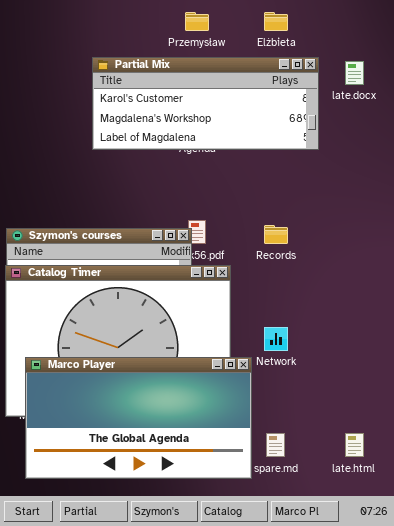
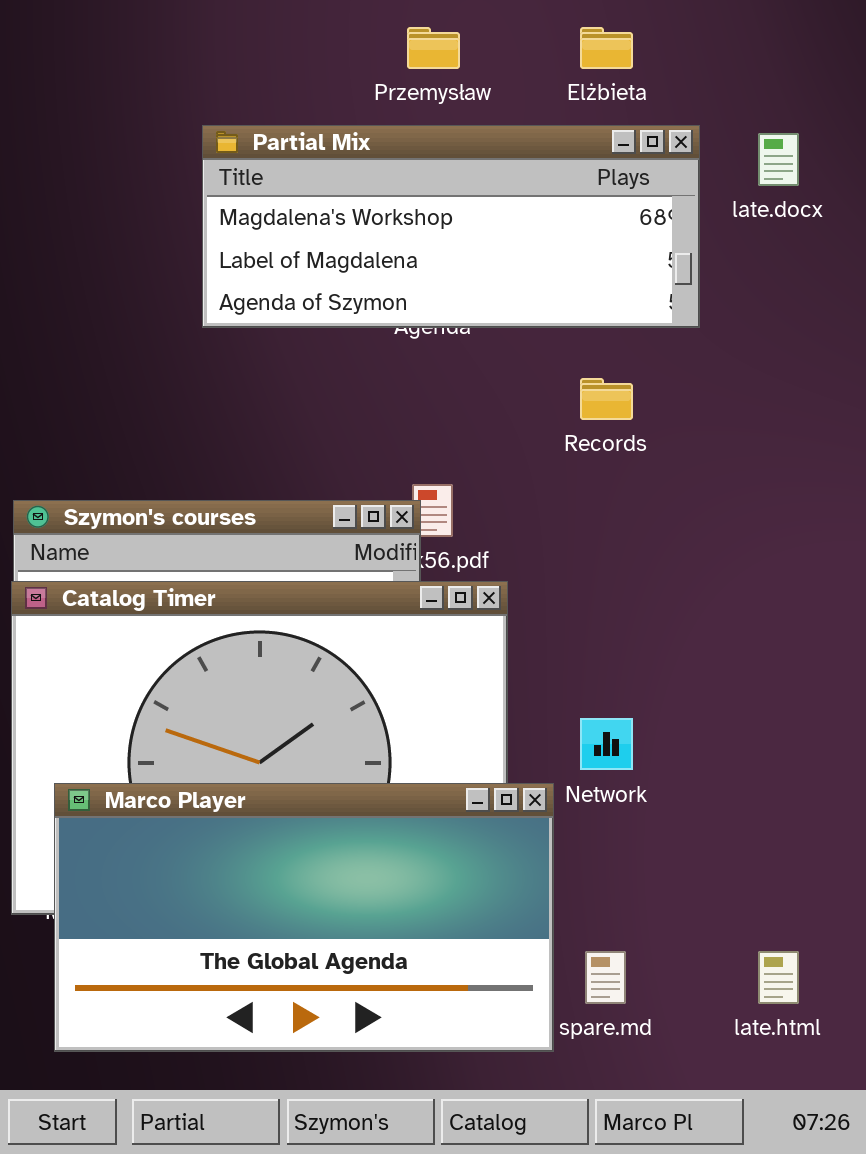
Partial Mix: [92,57,319,150] -> [202,125,700,328], scrolled down 1 row
Records: [264,225,288,244] -> [580,378,633,420], moved

